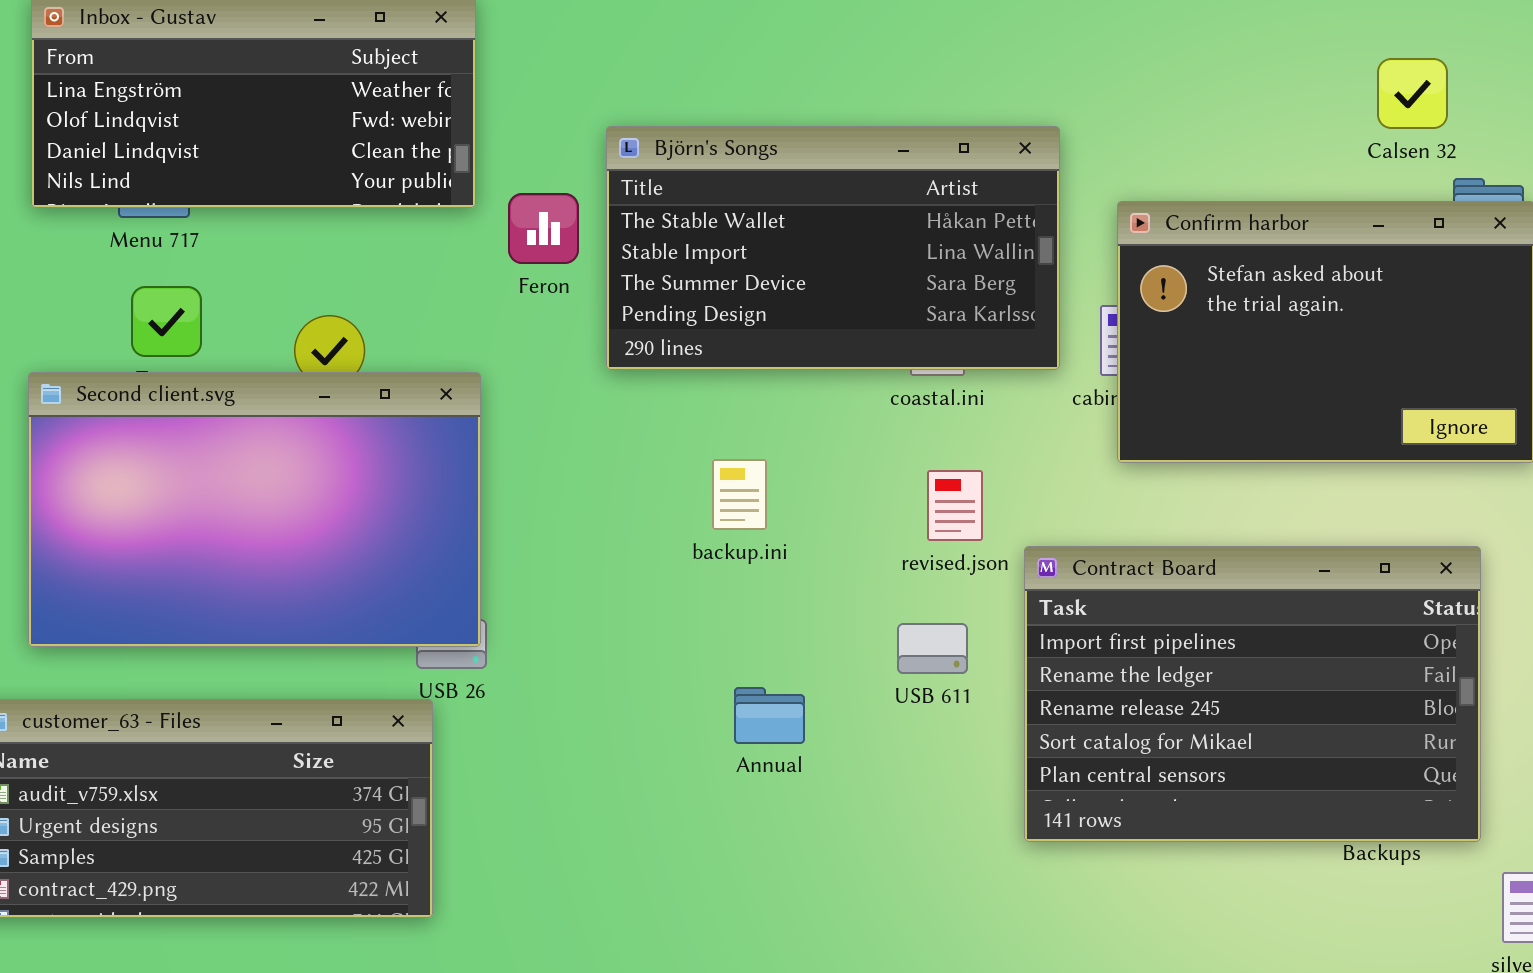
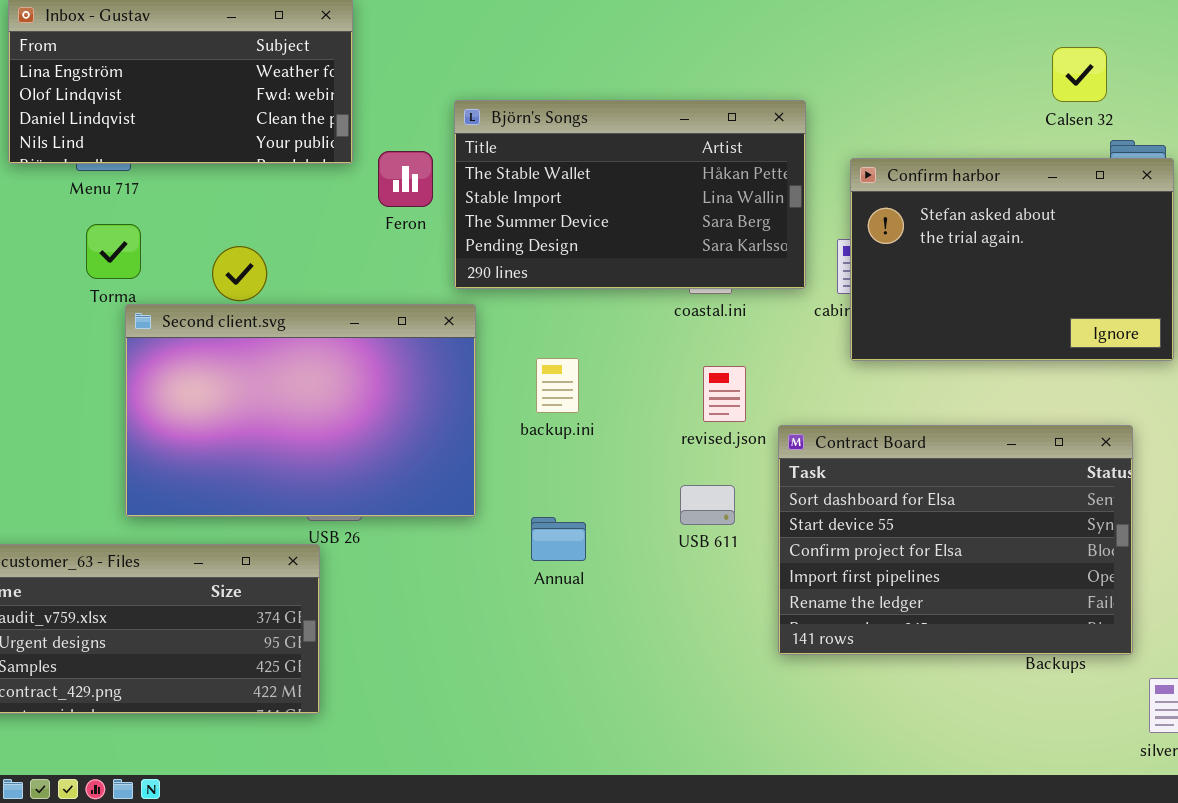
Second client.svg: [28,372,481,647] -> [125,304,476,517], moved
Contract Board: [1024,546,1481,842] -> [778,425,1133,655], scrolled up 3 rows
Annual: [734,687,805,744] -> [531,517,586,561], moved

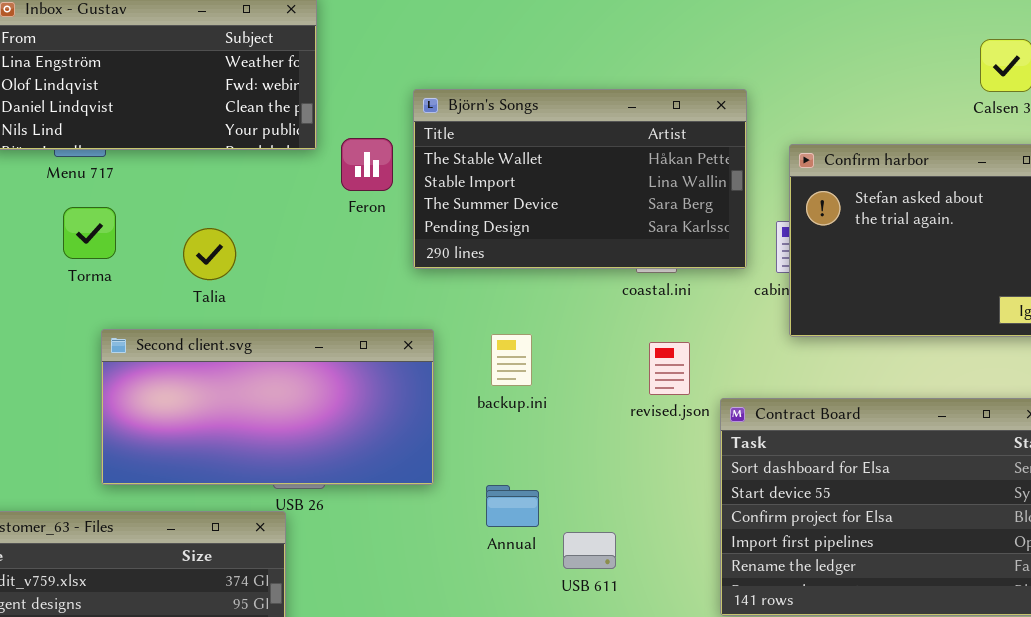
Second client.svg: [125,304,476,517] -> [101,329,434,485], resized
USB 611: [680,485,735,525] -> [563,532,616,569], moved

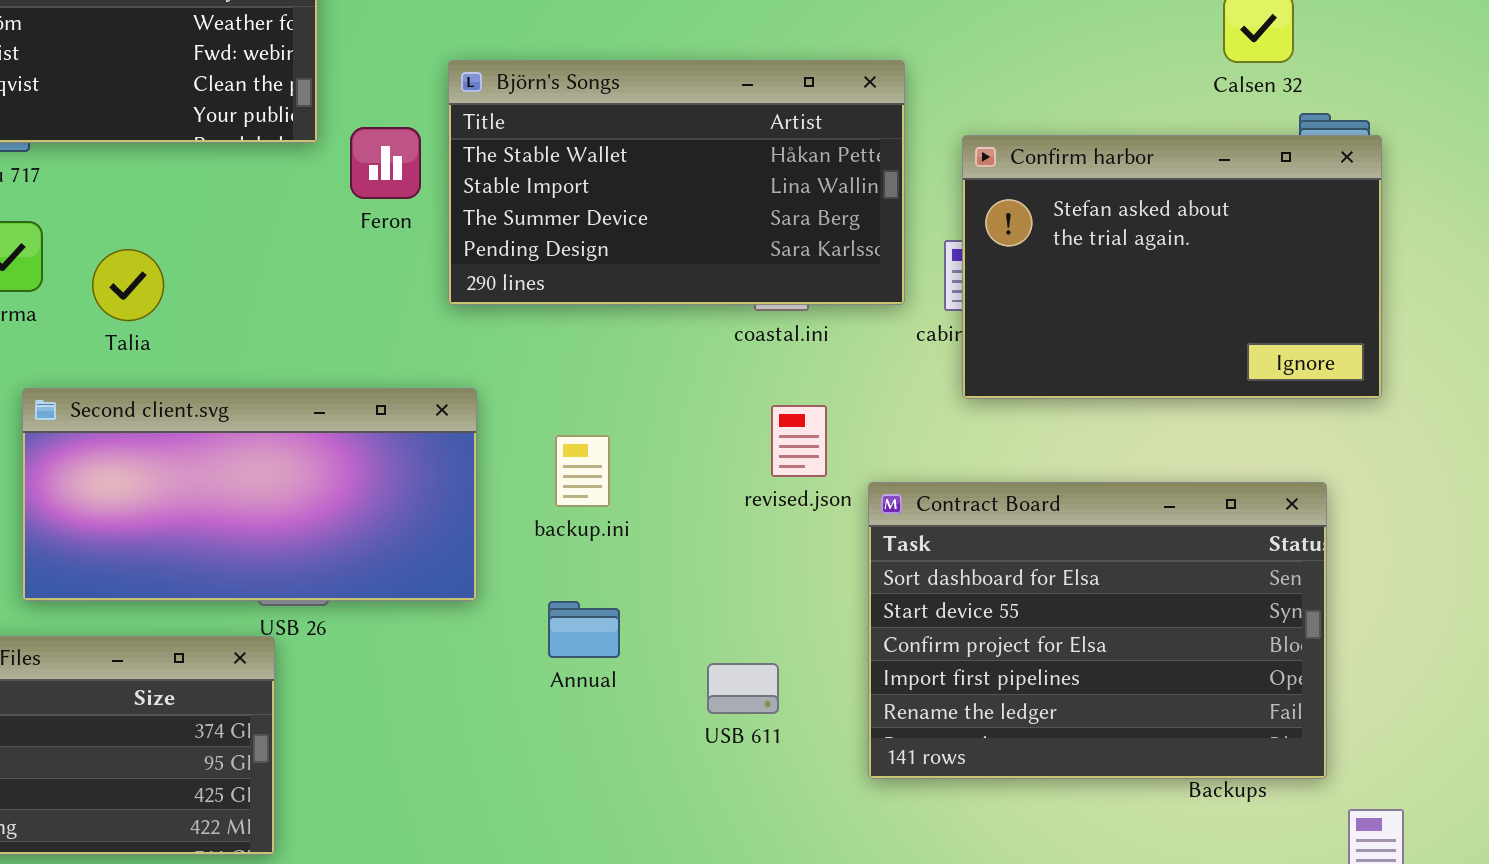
Talia: [183,228,236,280] -> [92,249,164,321], moved
backup.ini: [491,334,532,386] -> [555,435,610,507], moved
USB 611: [563,532,616,569] -> [707,663,779,714], moved

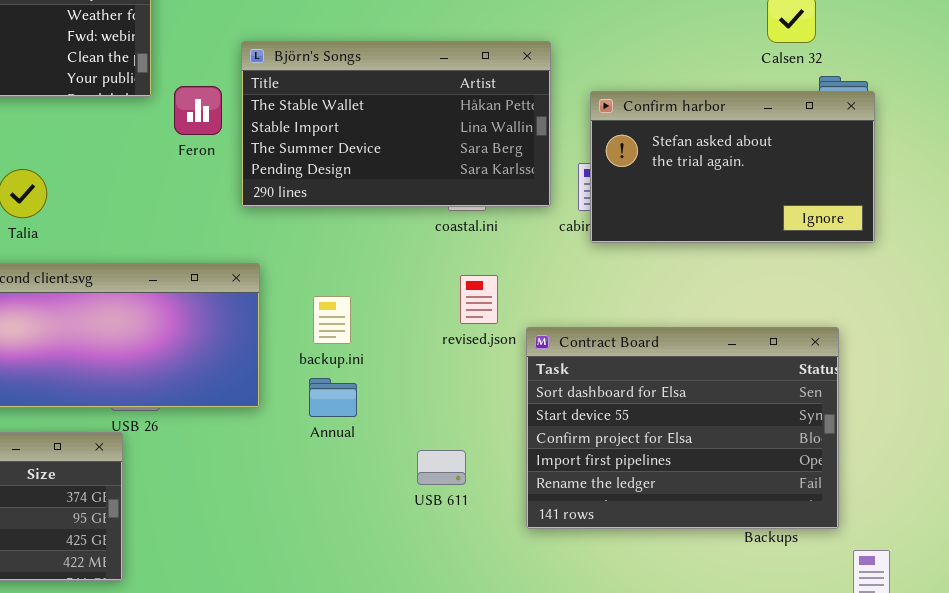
Confirm harbor: [962,135,1382,399] -> [590,91,875,243], resized
Annual: [548,601,620,658] -> [309,378,357,417], moved

